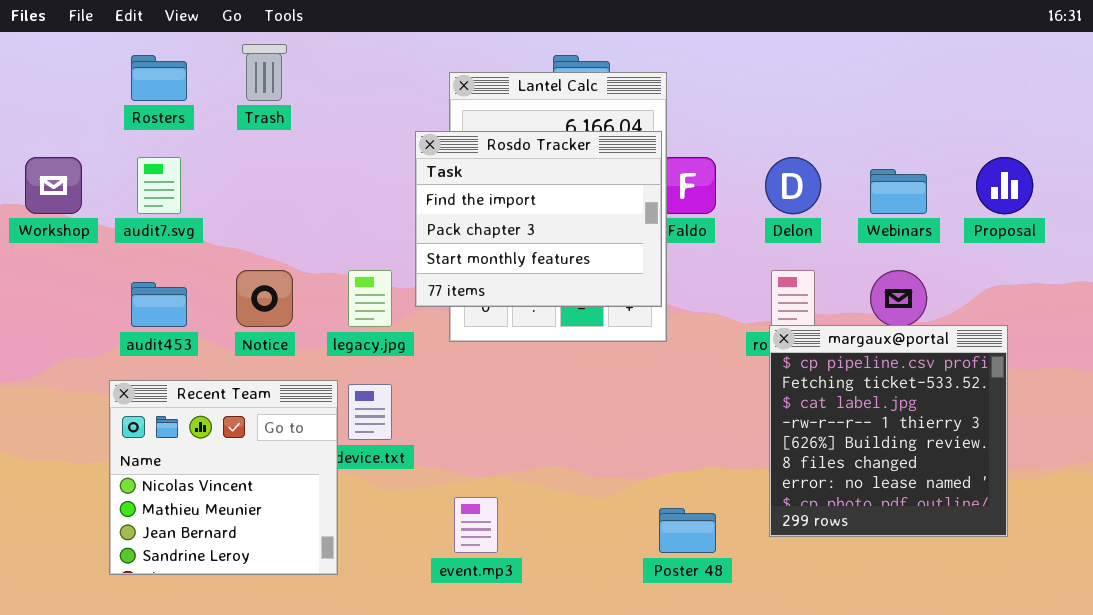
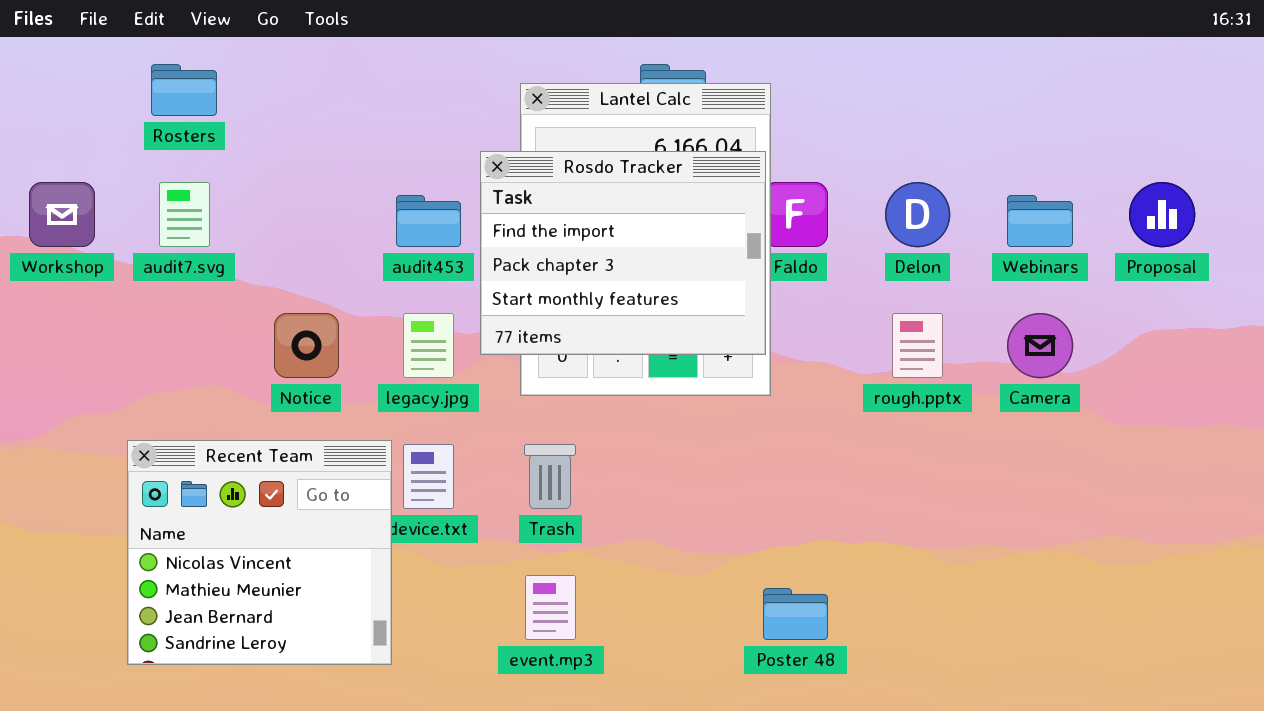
Trash: [242,44,287,101] -> [524,444,576,509], moved
audit453: [131,282,187,327] -> [396,195,461,247], moved
margaux@portal: [769,325,1008,537] -> none, closed

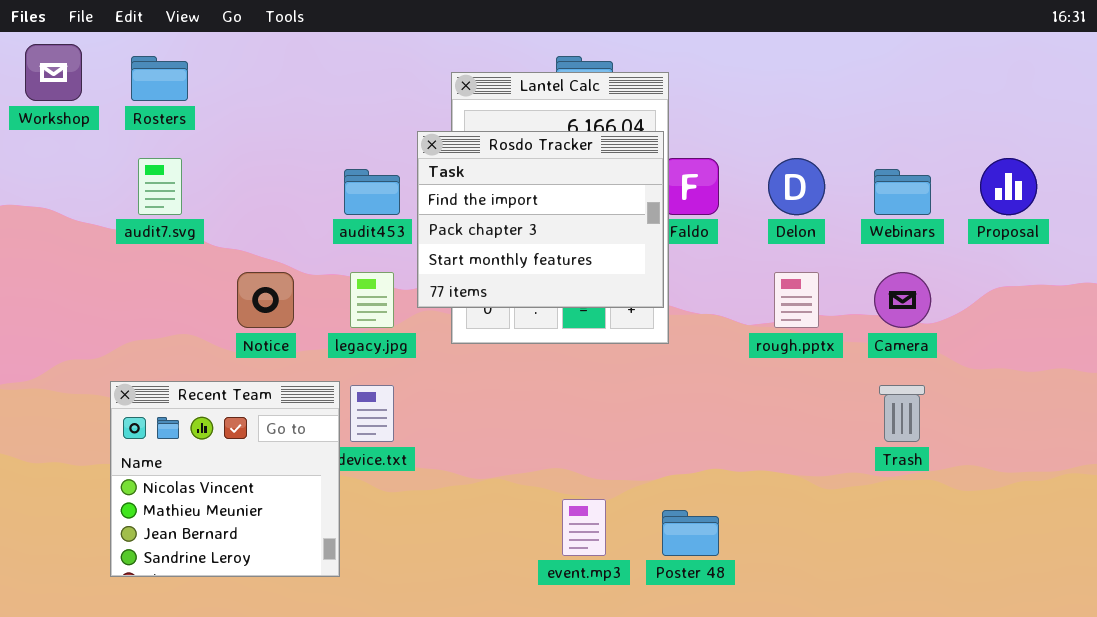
Workshop: [29,182,95,247] -> [25,44,82,101], moved
Trash: [524,444,576,509] -> [879,385,925,442], moved
event.mp3: [525,575,576,640] -> [562,499,606,556], moved

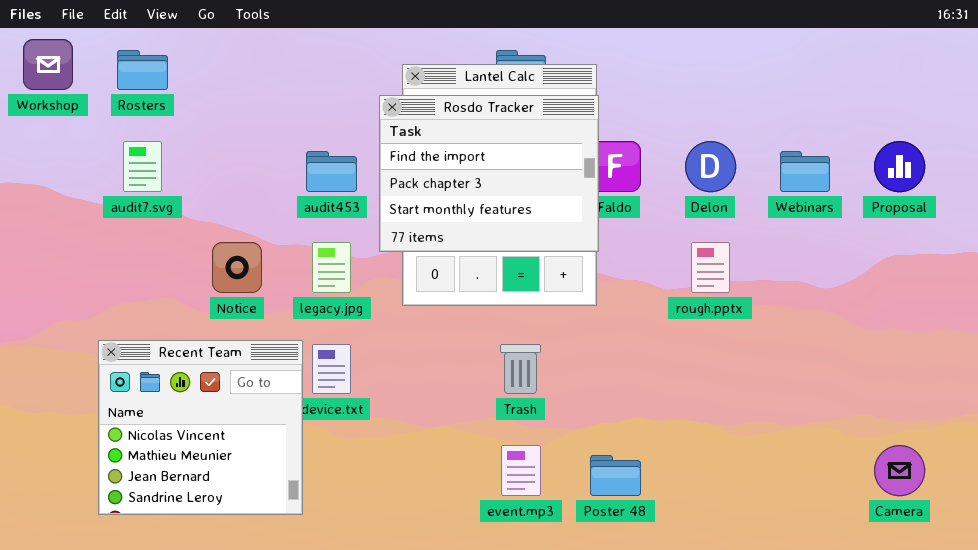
Rosdo Tracker: [417,131,664,308] -> [379,95,599,252], moved
Camera: [874,272,931,328] -> [874,445,925,496], moved
Trash: [879,385,925,442] -> [500,344,541,394], moved

